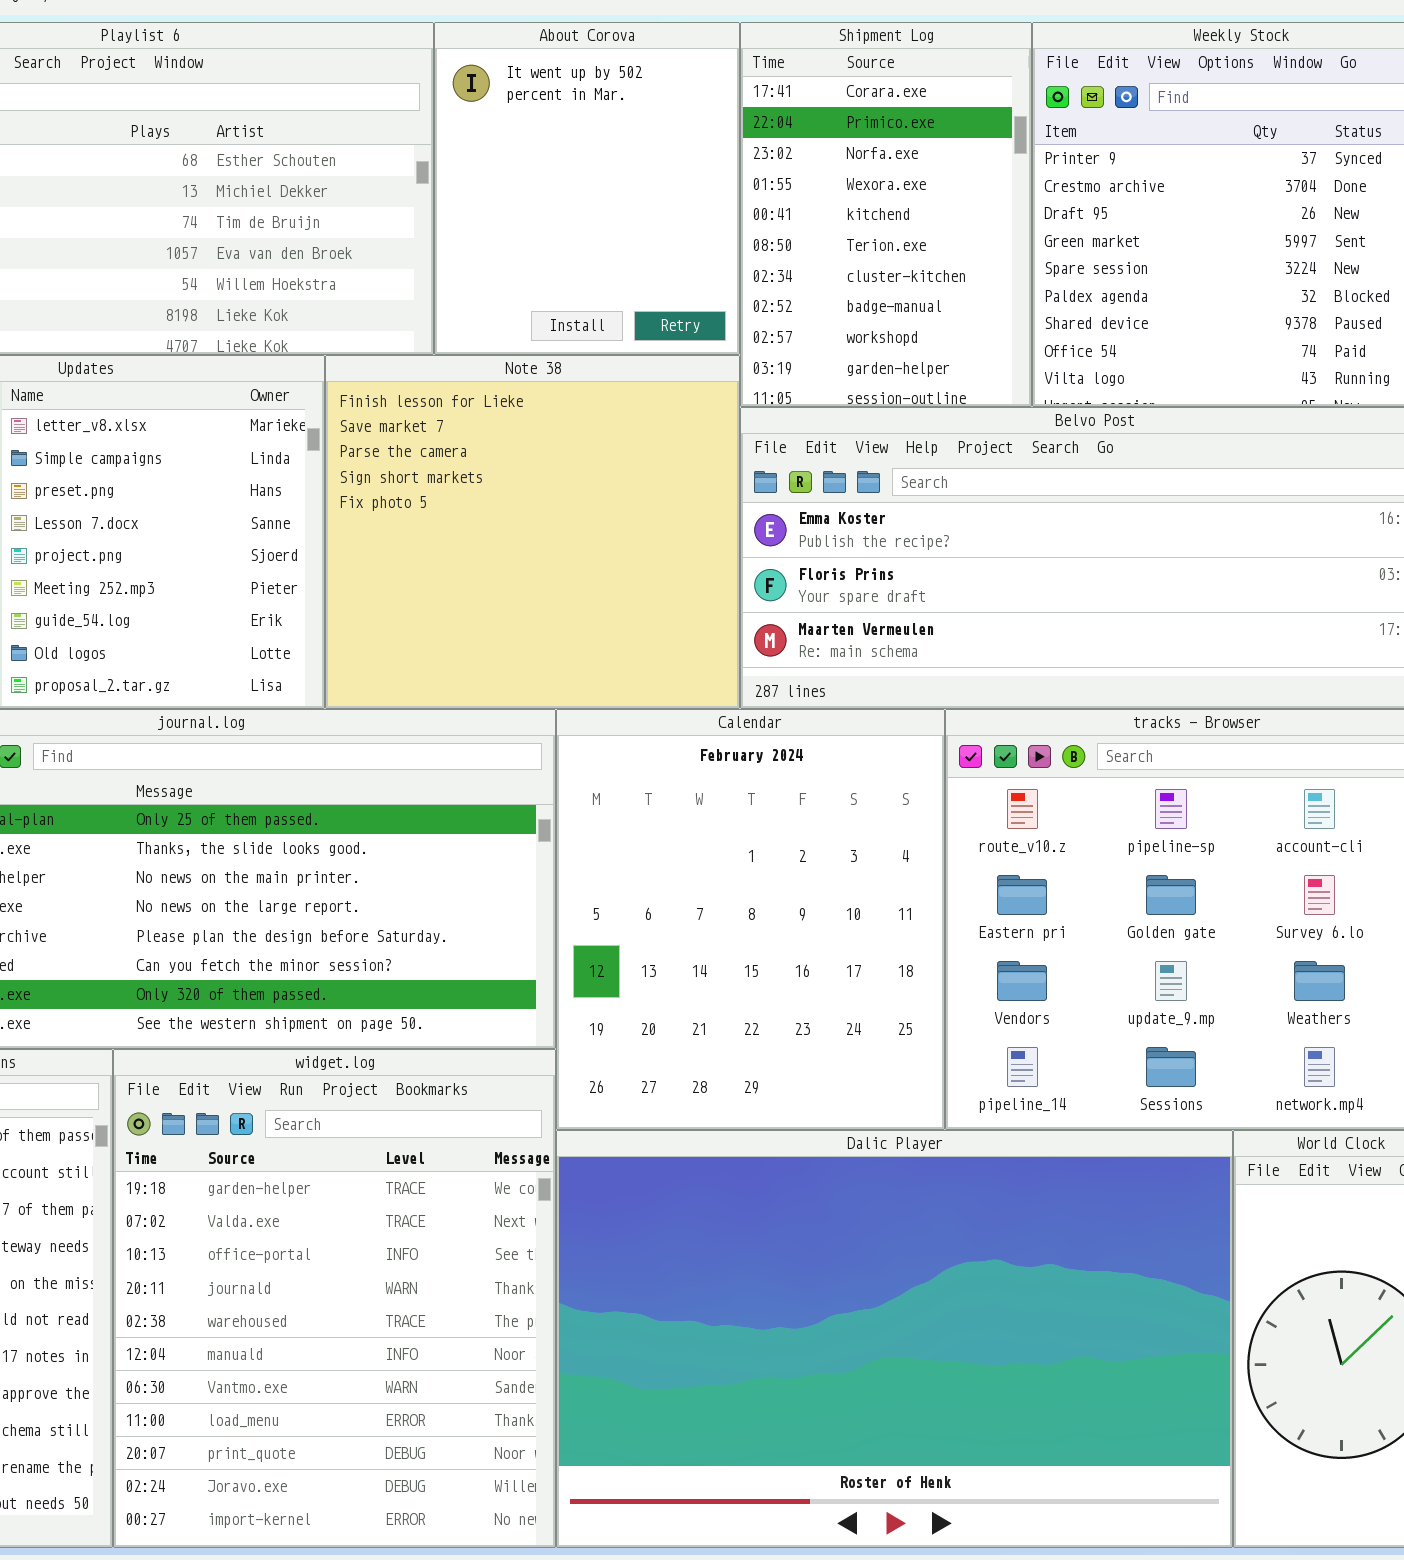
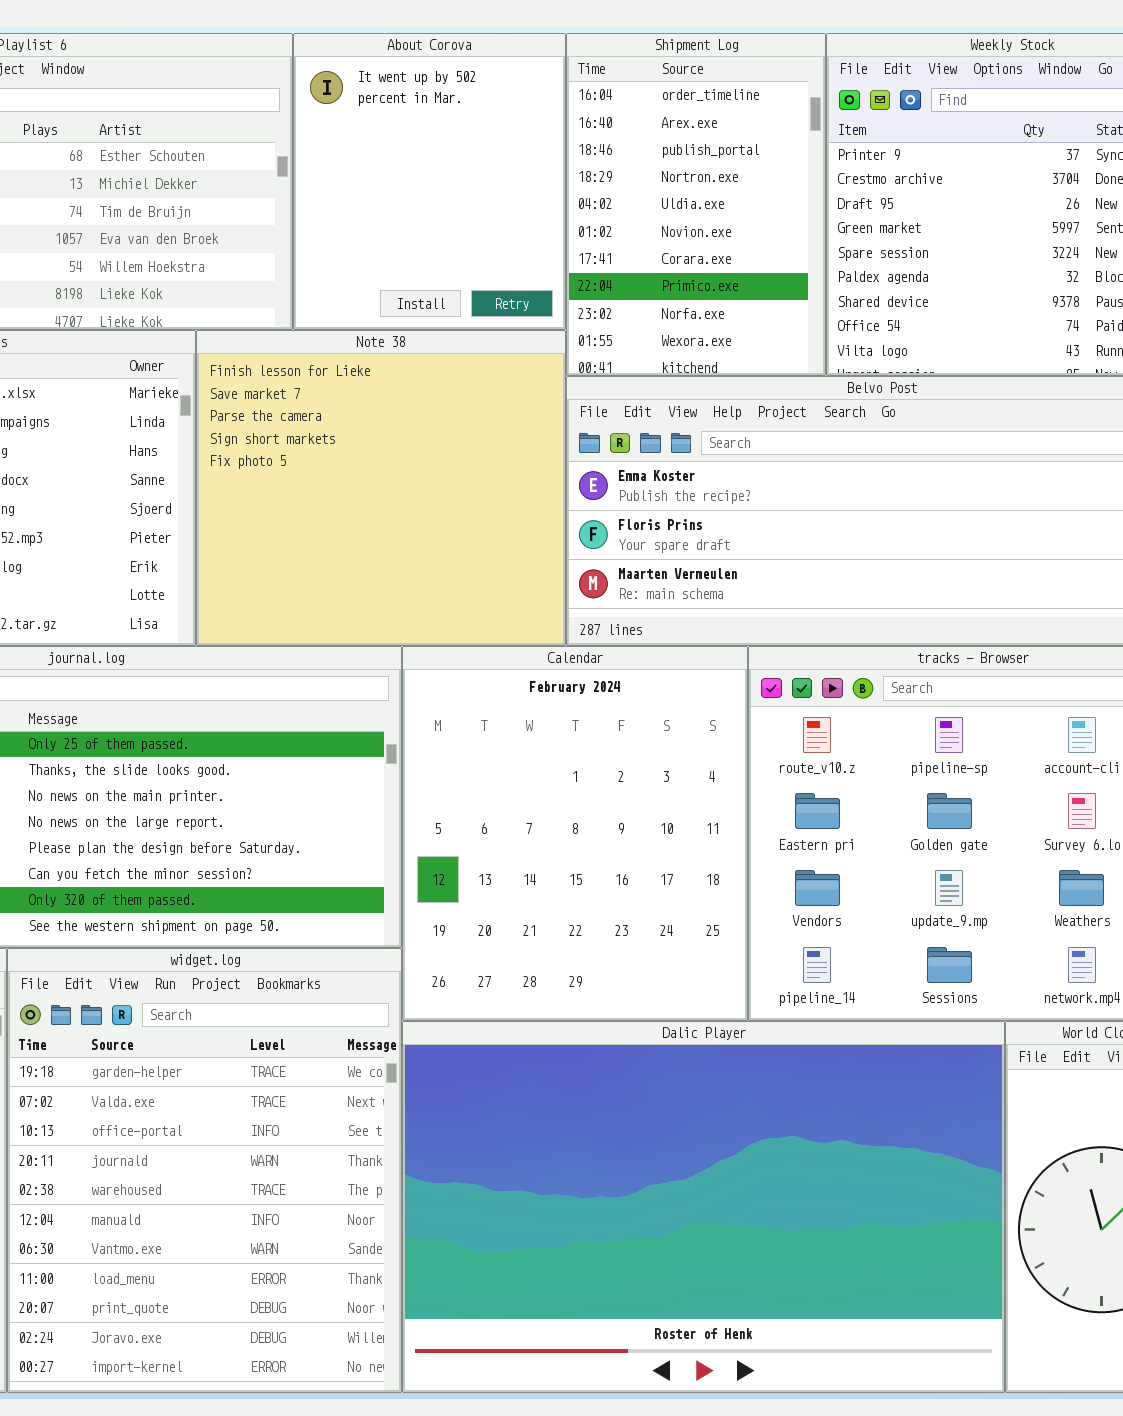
Shipment Log: [740,22,1032,407] -> [566,33,826,376], scrolled up 6 rows

